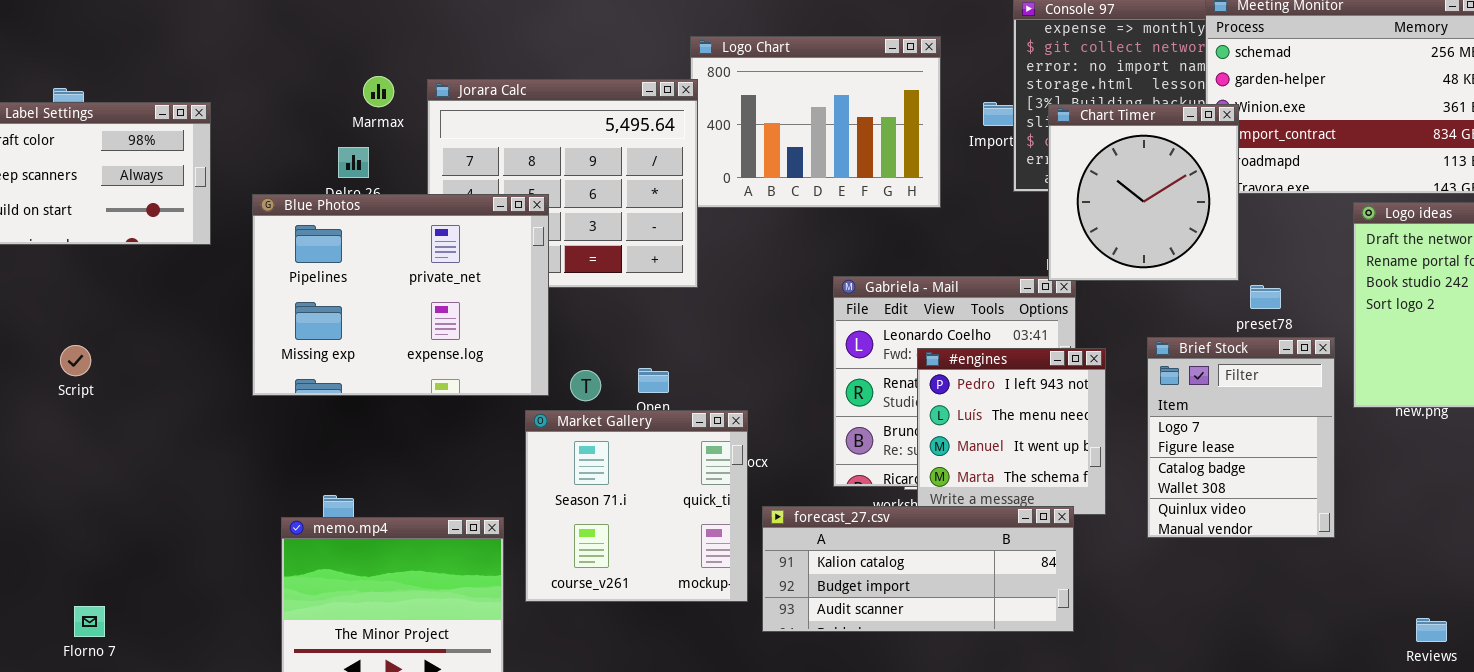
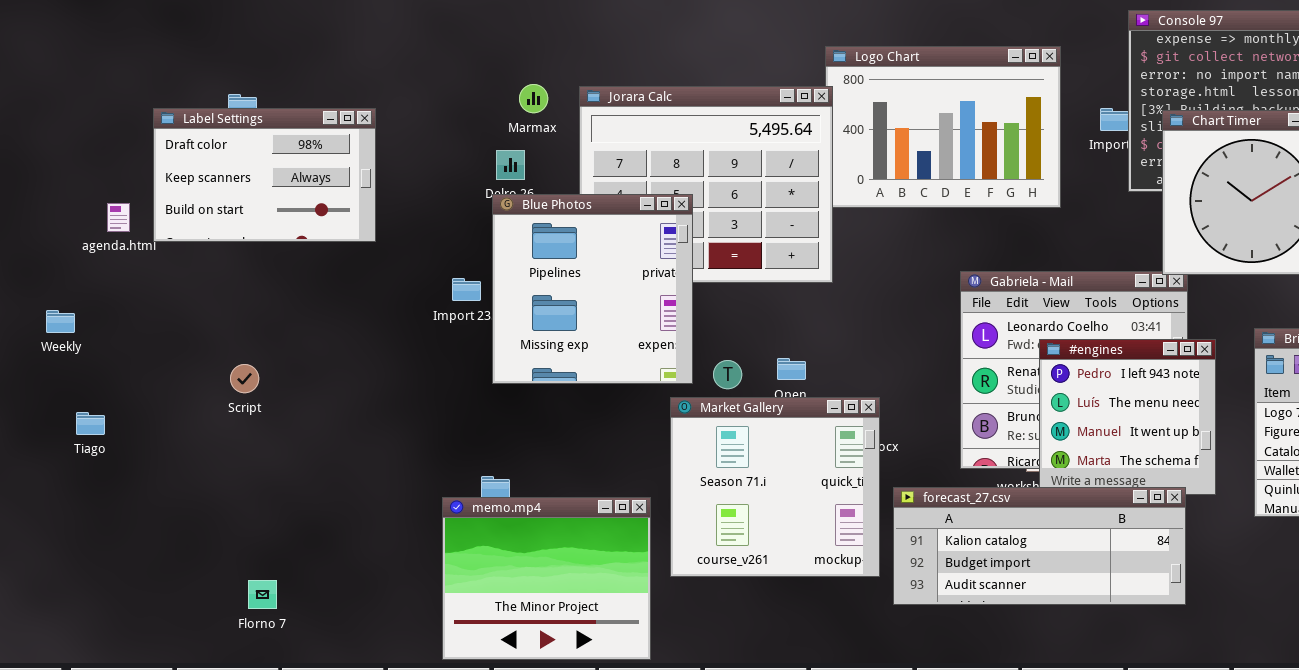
Blue Photos: [252,194,549,396] -> [492,194,693,384], resized
Script: [60,345,91,376] -> [230,364,259,393], moved

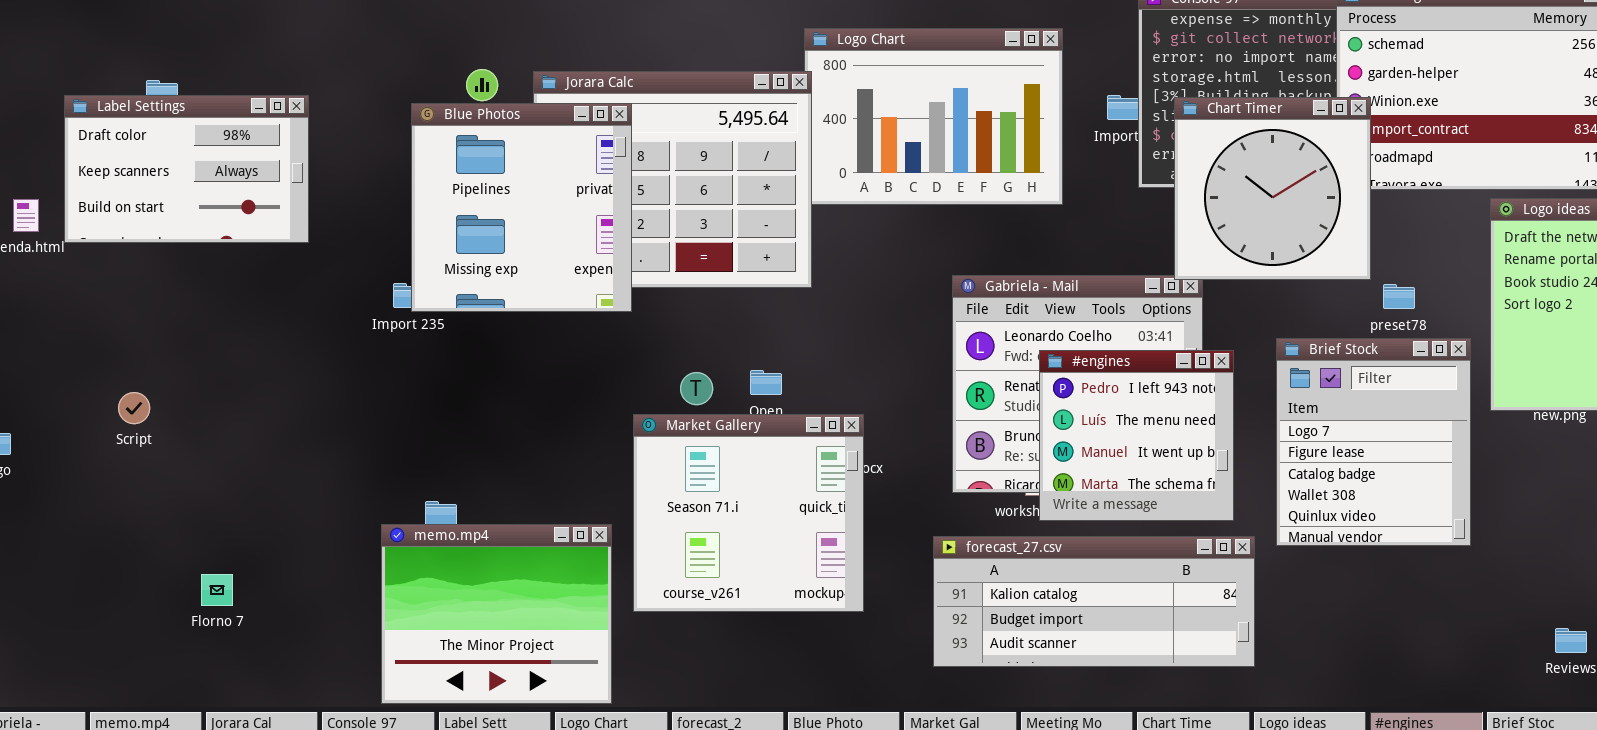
Blue Photos: [492,194,693,384] -> [411,103,632,312], moved
Script: [230,364,259,393] -> [118,392,150,424], moved
forecast_27.csv: [893,487,1186,605] -> [933,536,1255,667], moved
Florno 7: [248,580,277,609] -> [201,574,233,606], moved

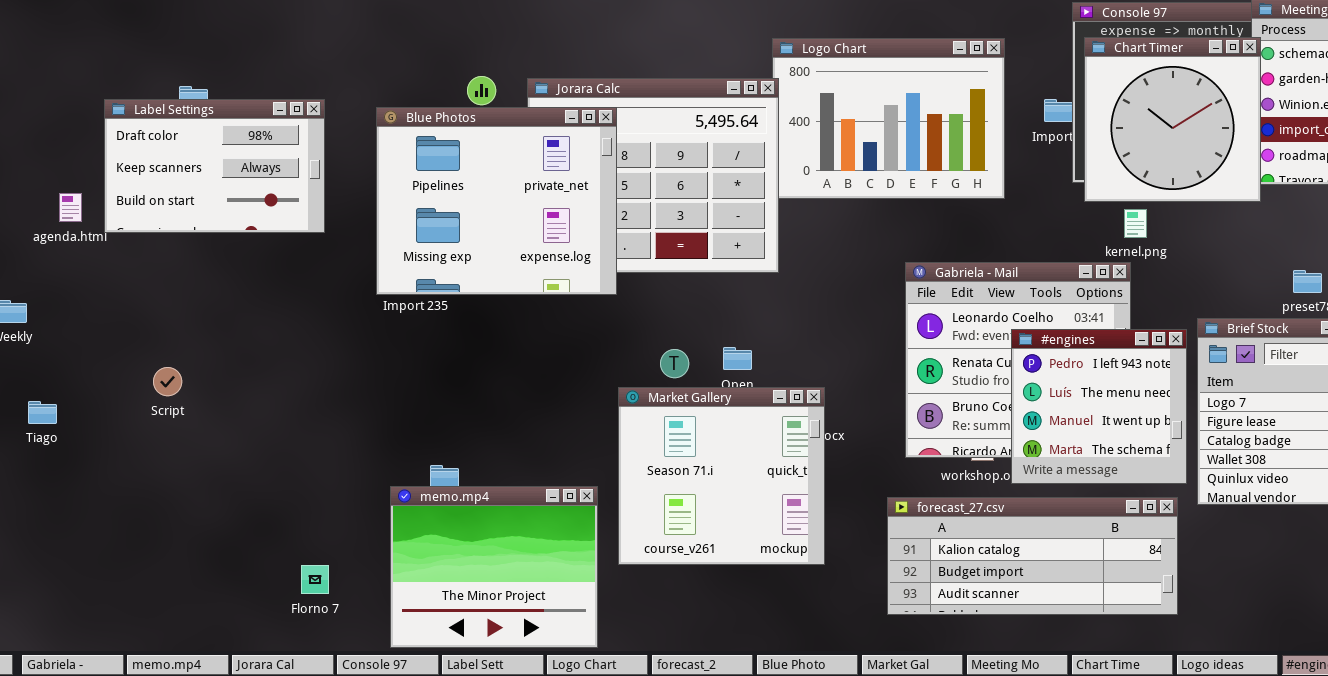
Chart Timer: [1174,97,1371,280] -> [1084,37,1261,202], moved
Blue Photos: [411,103,632,312] -> [376,107,617,295], resized
#engines: [1039,350,1234,521] -> [1011,329,1187,484], moved
Florno 7: [201,574,233,606] -> [301,565,329,594], moved

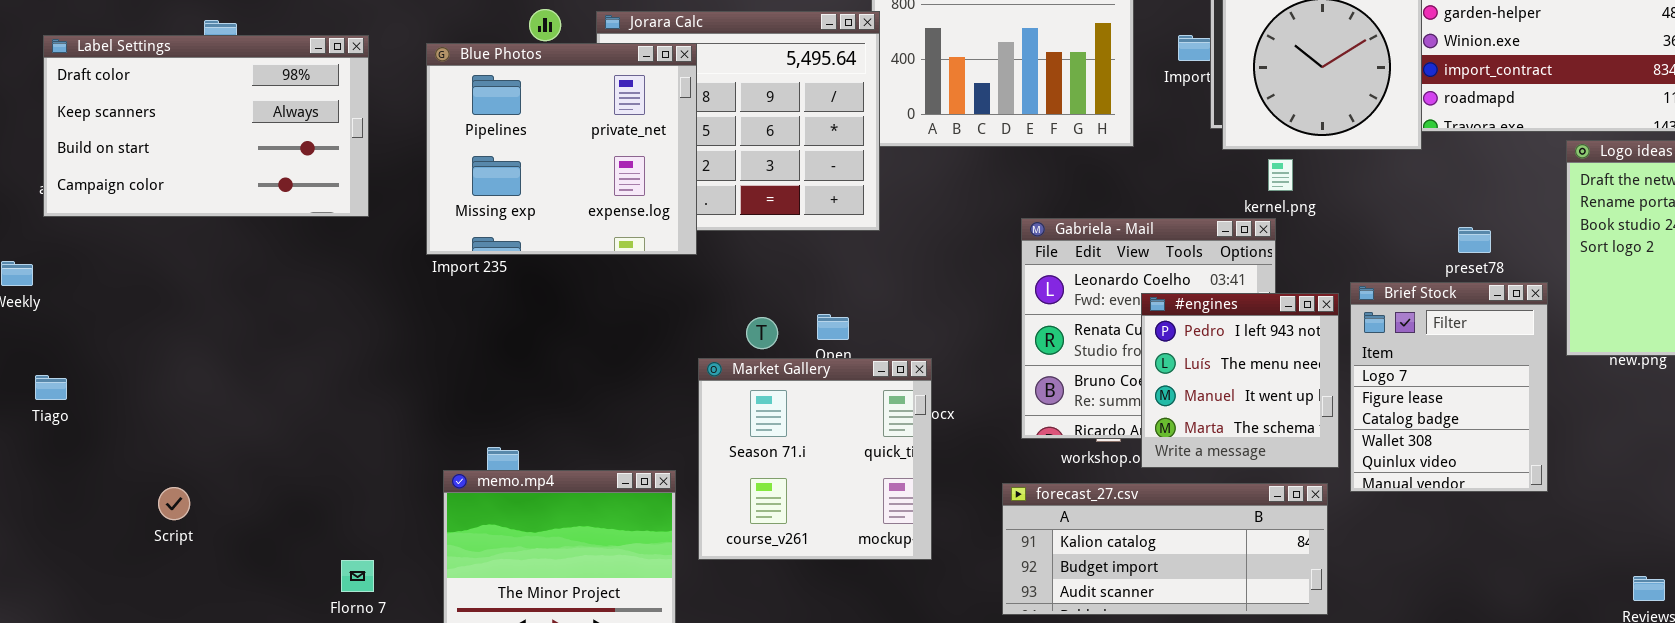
Label Settings: [104,99,325,233] -> [43,35,369,217], resized
Script: [153,367,182,396] -> [158,487,190,520], moved

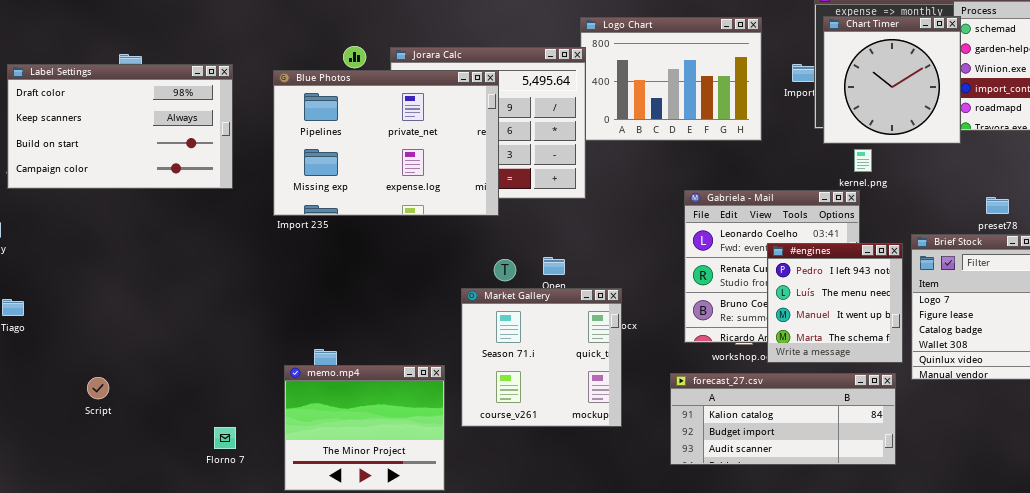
Blue Photos: [426,43,697,255] -> [273,70,499,216], resized

